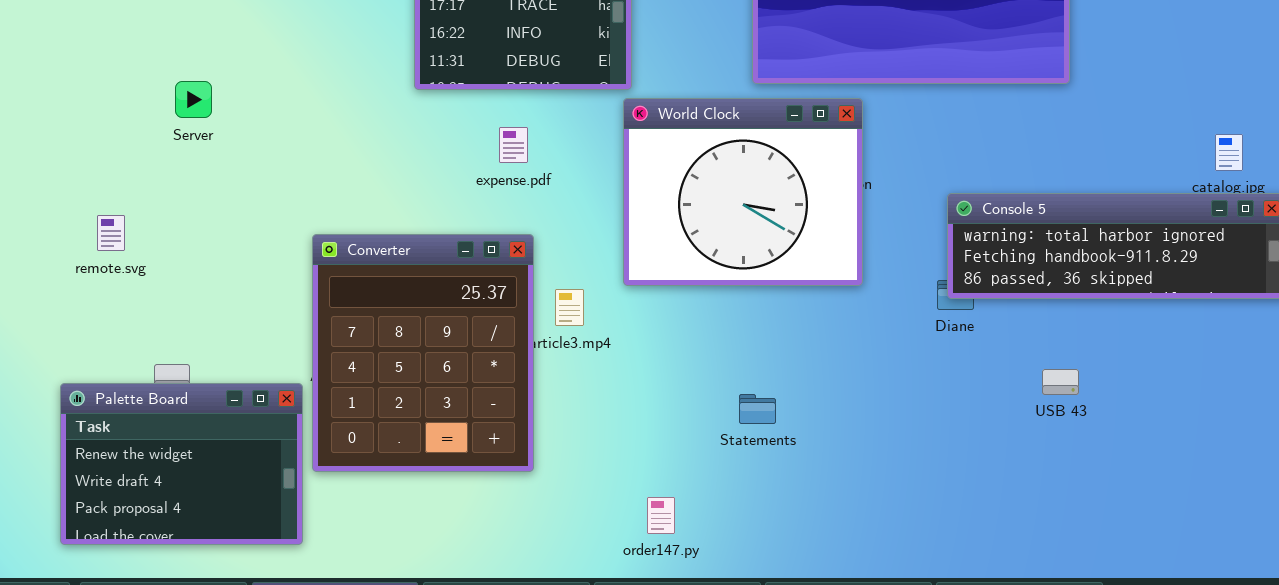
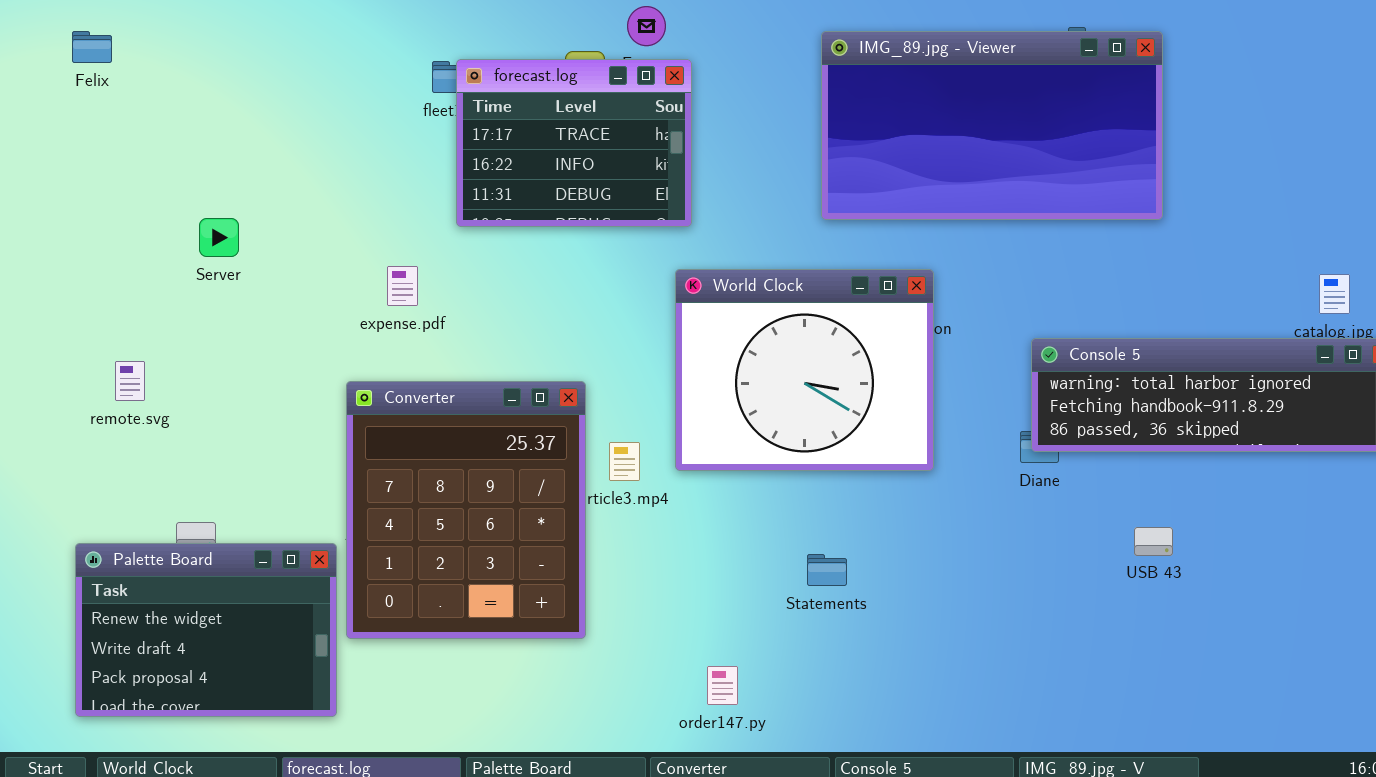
World Clock: [623,98,863,286] -> [675,269,934,471], moved
expense.pdf: [499,127,528,163] -> [387,266,418,306], moved

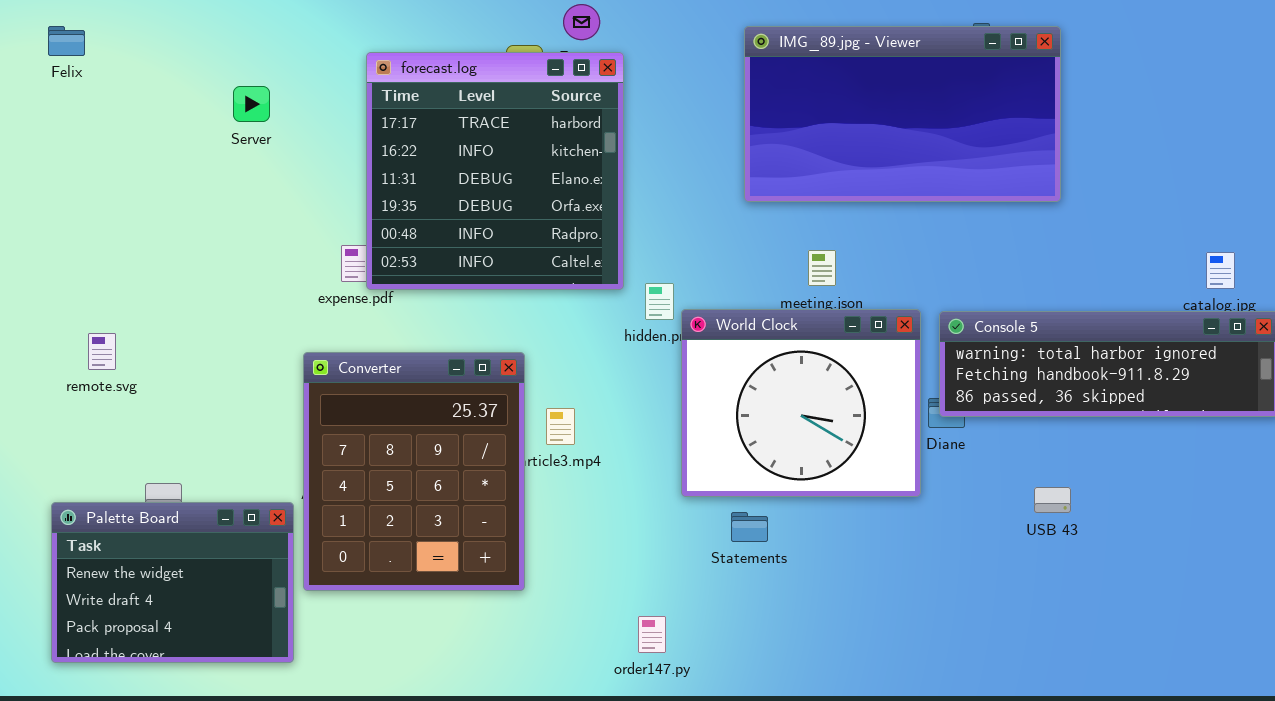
forecast.log: [456,59,692,227] -> [366,52,624,290], resized
Server: [199,218,239,257] -> [233,86,270,122], moved
World Clock: [675,269,934,471] -> [681,309,921,497], moved

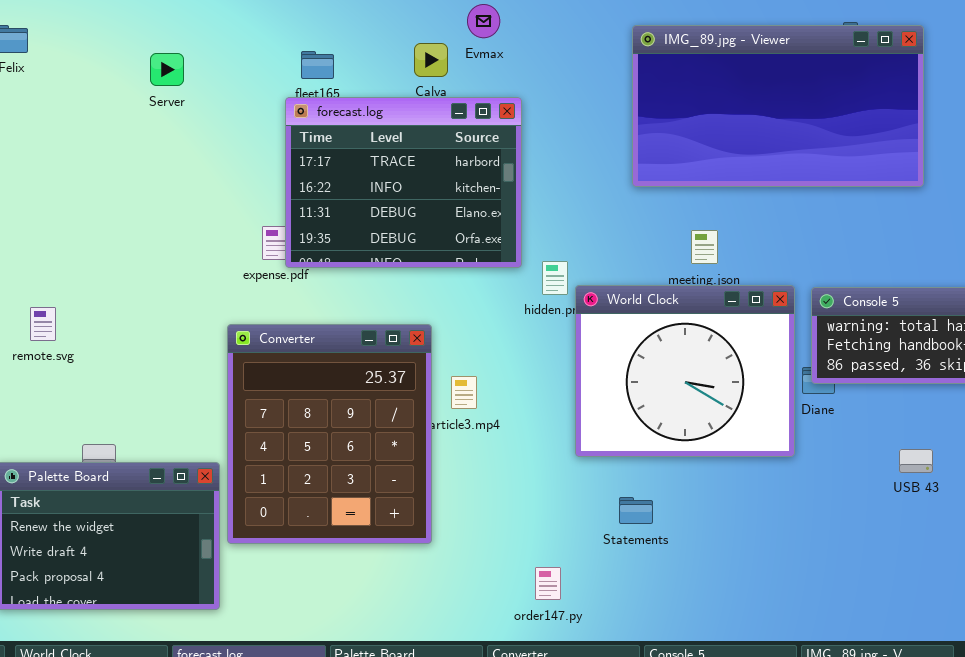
forecast.log: [366,52,624,290] -> [285,97,522,268], resized
Server: [233,86,270,122] -> [150,53,184,86], moved
Statements: [731,512,768,542] -> [619,497,653,524], moved

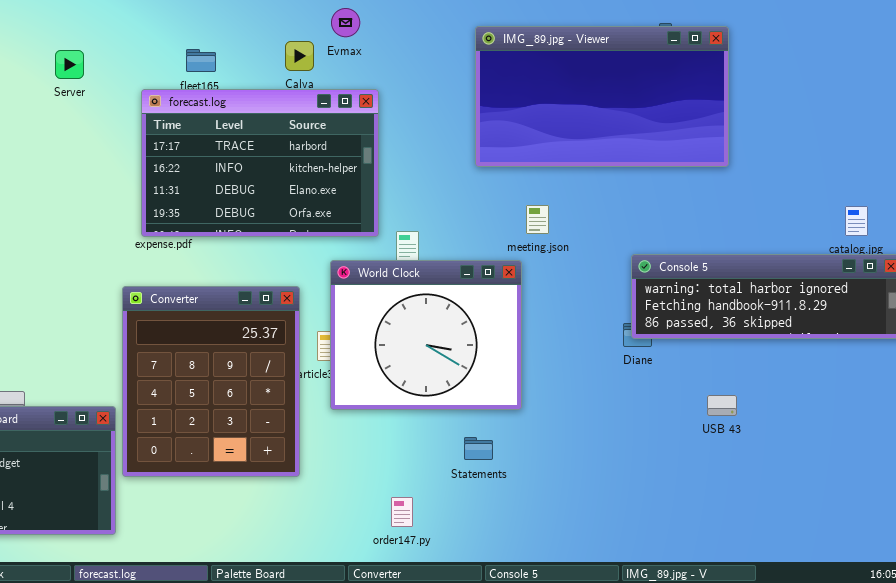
forecast.log: [285,97,522,268] -> [141,89,379,237], resized
World Clock: [575,285,795,457] -> [330,260,522,410], moved

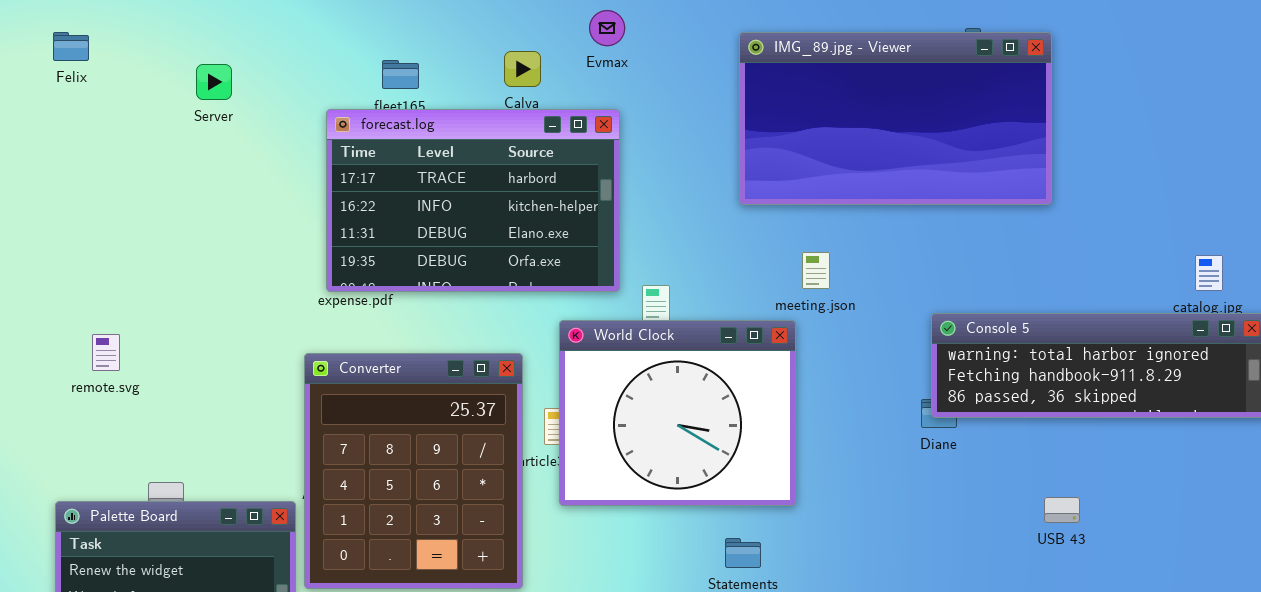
Evmax: [331,8,360,37] -> [589,10,625,46], moved
Server: [55,50,84,79] -> [196,64,232,100], moved
USB 43: [707,395,737,416] -> [1044,497,1080,523], moved

